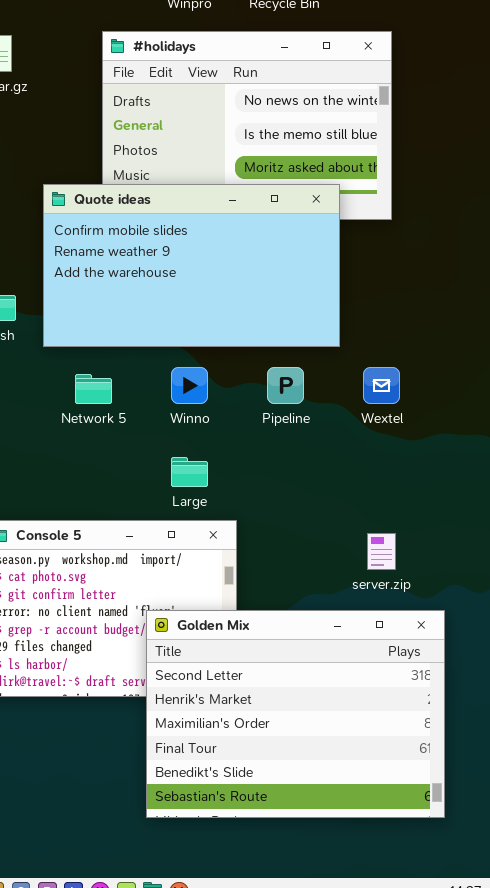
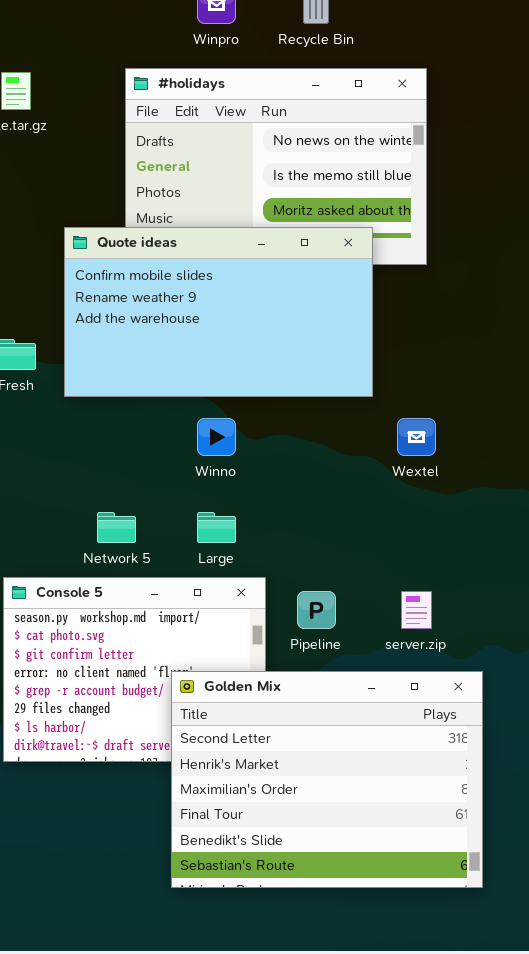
Pipeline: [267,367,304,404] -> [297,591,336,629], moved
Network 5: [75,374,112,404] -> [97,512,136,543], moved

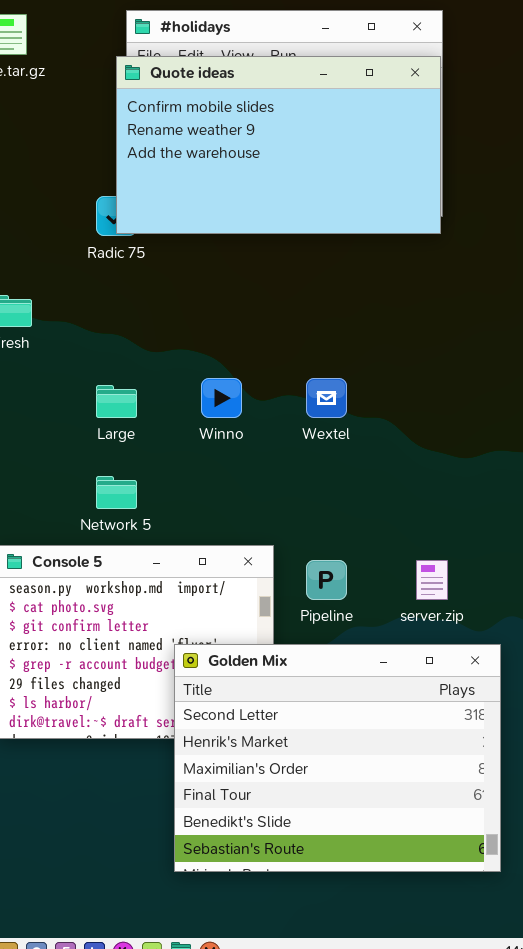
Quote ideas: [64,227,373,397] -> [116,56,441,234], moved
Wextel: [397,418,436,456] -> [306,378,347,418], moved
Large: [197,512,236,543] -> [96,385,137,418], moved

